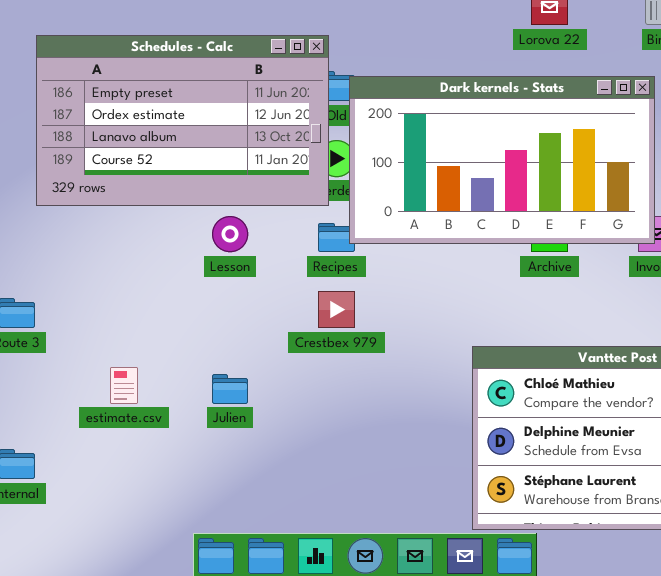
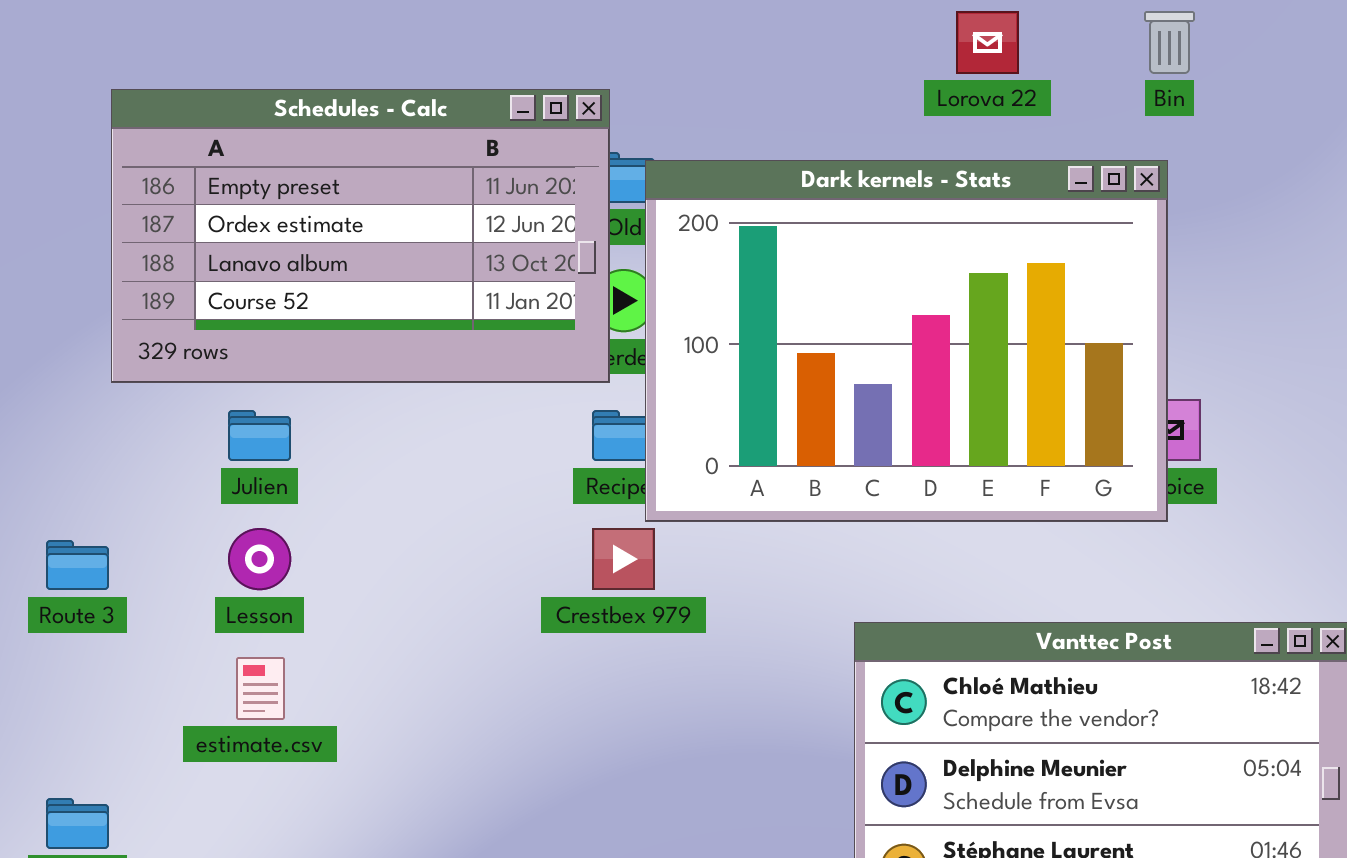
Dark kernels - Stats: [349,76,655,244] -> [645,160,1168,522], resized
Lesson: [212,216,248,252] -> [228,528,291,590], moved
Julien: [212,374,248,404] -> [228,410,291,461], moved

